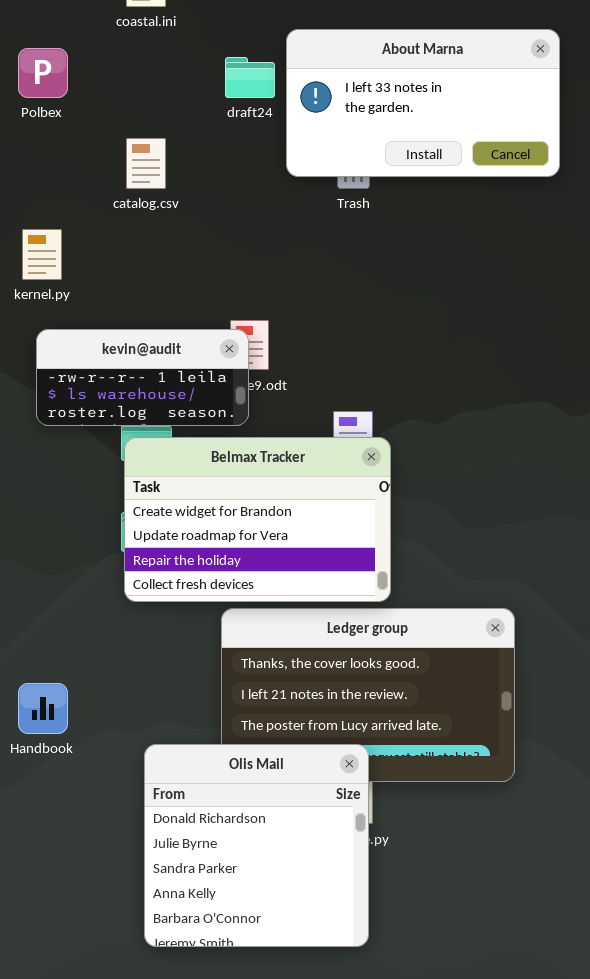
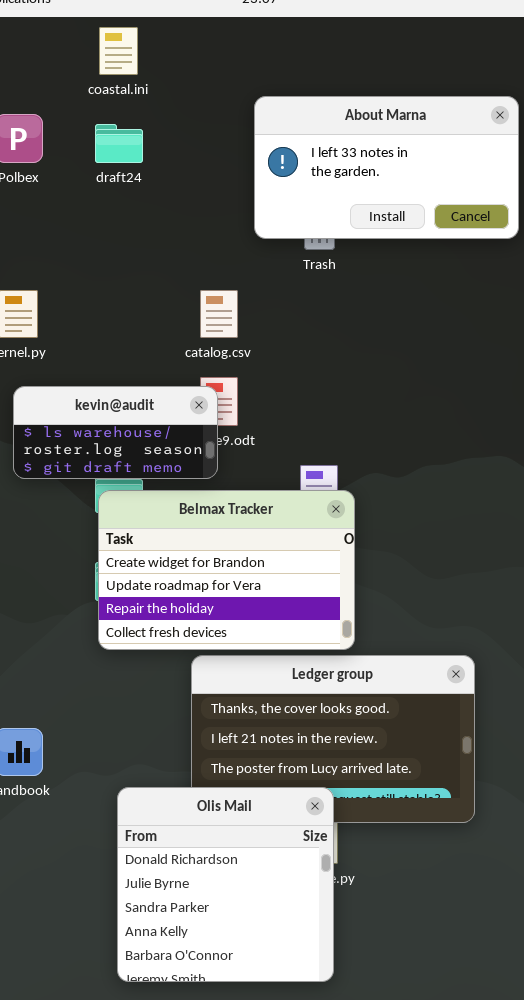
draft24: [225,57,275,98] -> [95,124,143,163], moved
catalog.csv: [126,138,166,189] -> [200,290,238,338], moved
kevin@audit: [36,329,249,426] -> [13,386,218,479], scrolled down 1 row

